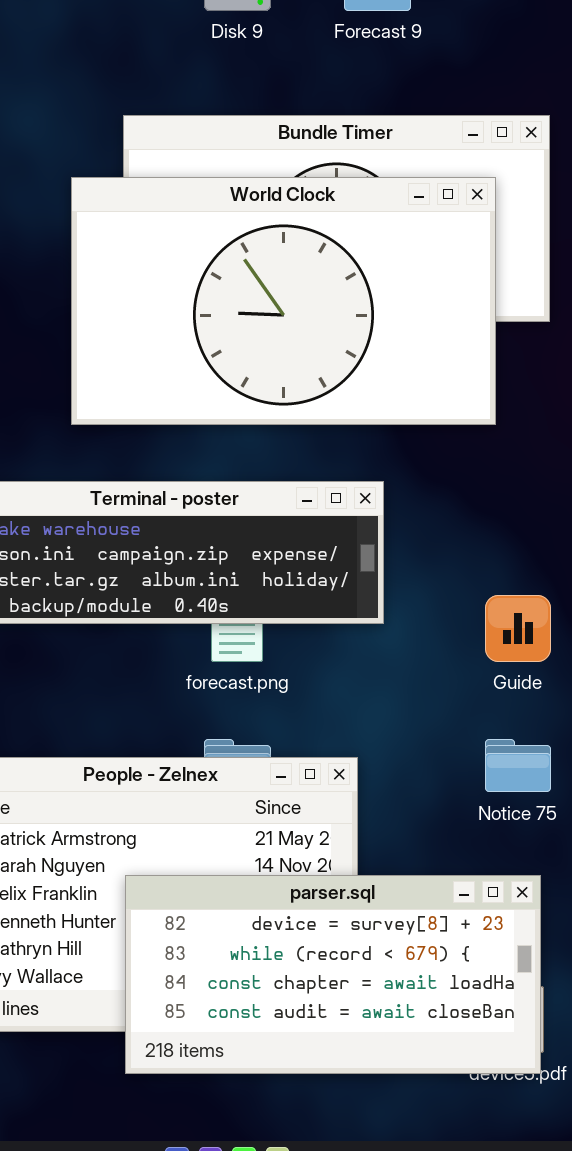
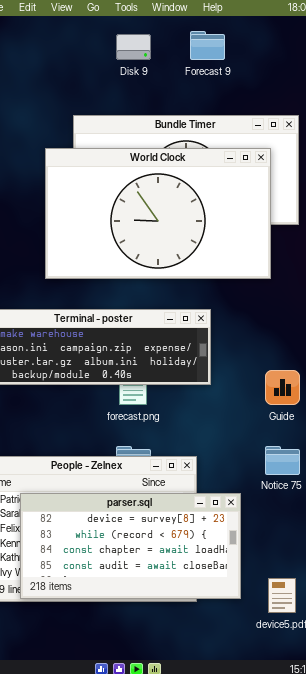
parser.sql: [125,875,541,1074] -> [20,493,241,599], moved

